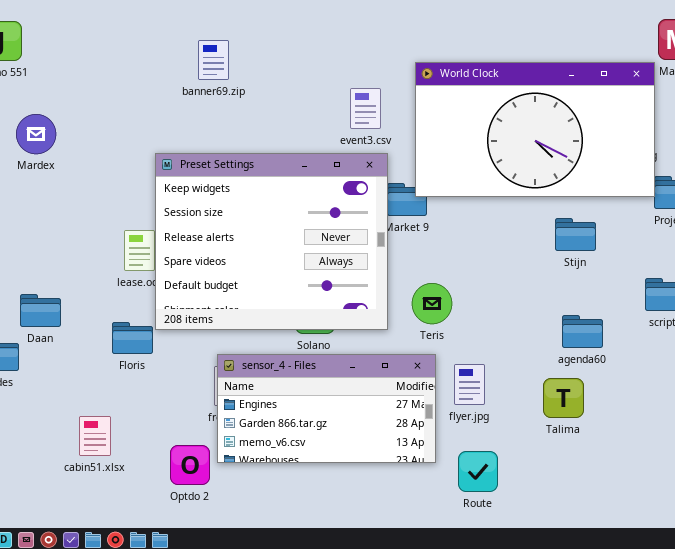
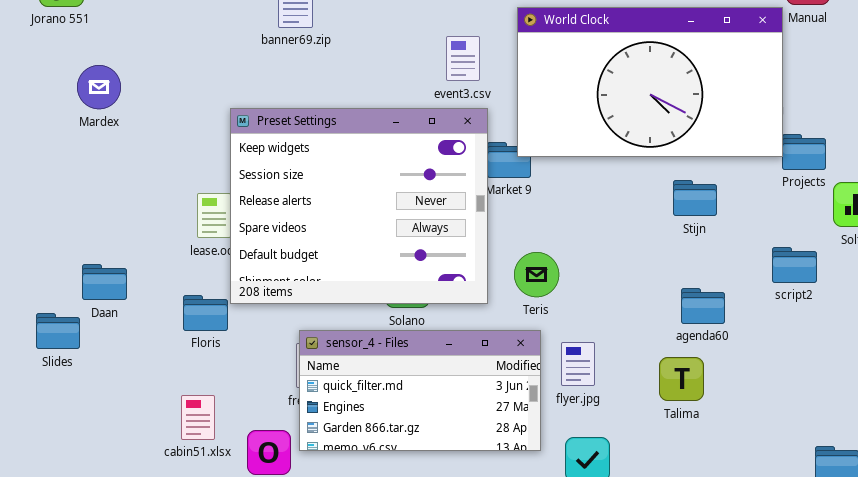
sensor_4 - Files: [217,354,436,463] -> [299,330,541,451], scrolled up 1 row
cabin51.xlsx: [79,416,111,456] -> [181,395,215,440], moved

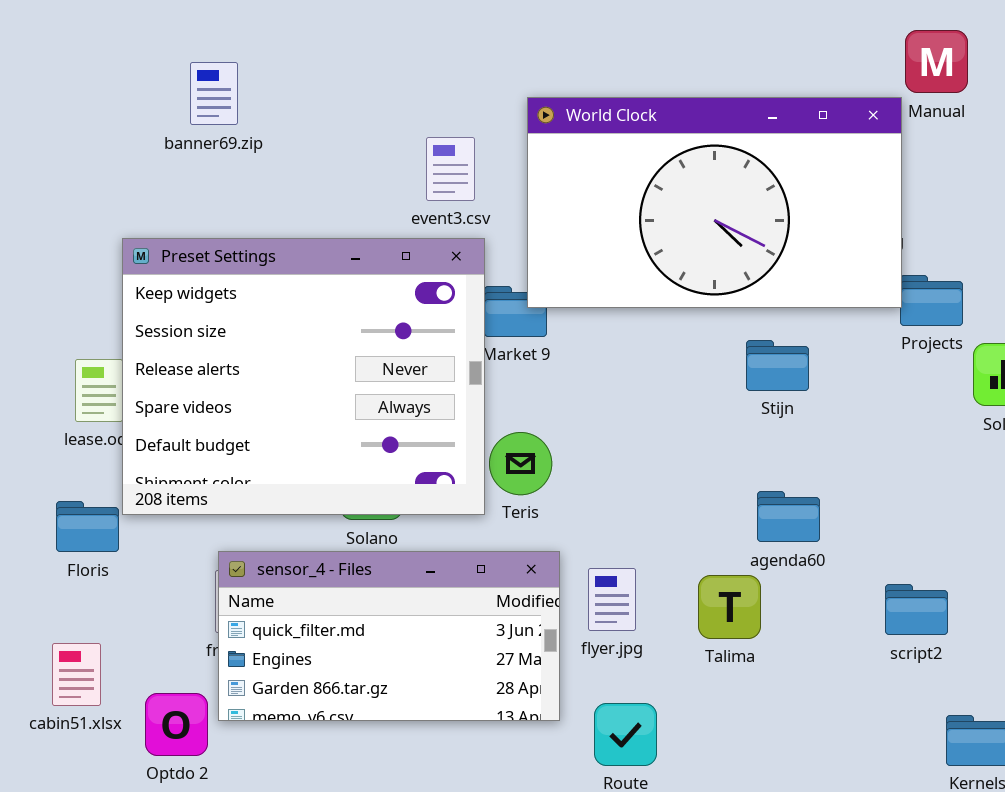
script2: [772,247,817,283] -> [885,584,948,635], moved
Teris: [514,252,559,297] -> [489,432,552,495], moved
Talima: [659,357,704,401] -> [698,575,761,639], moved

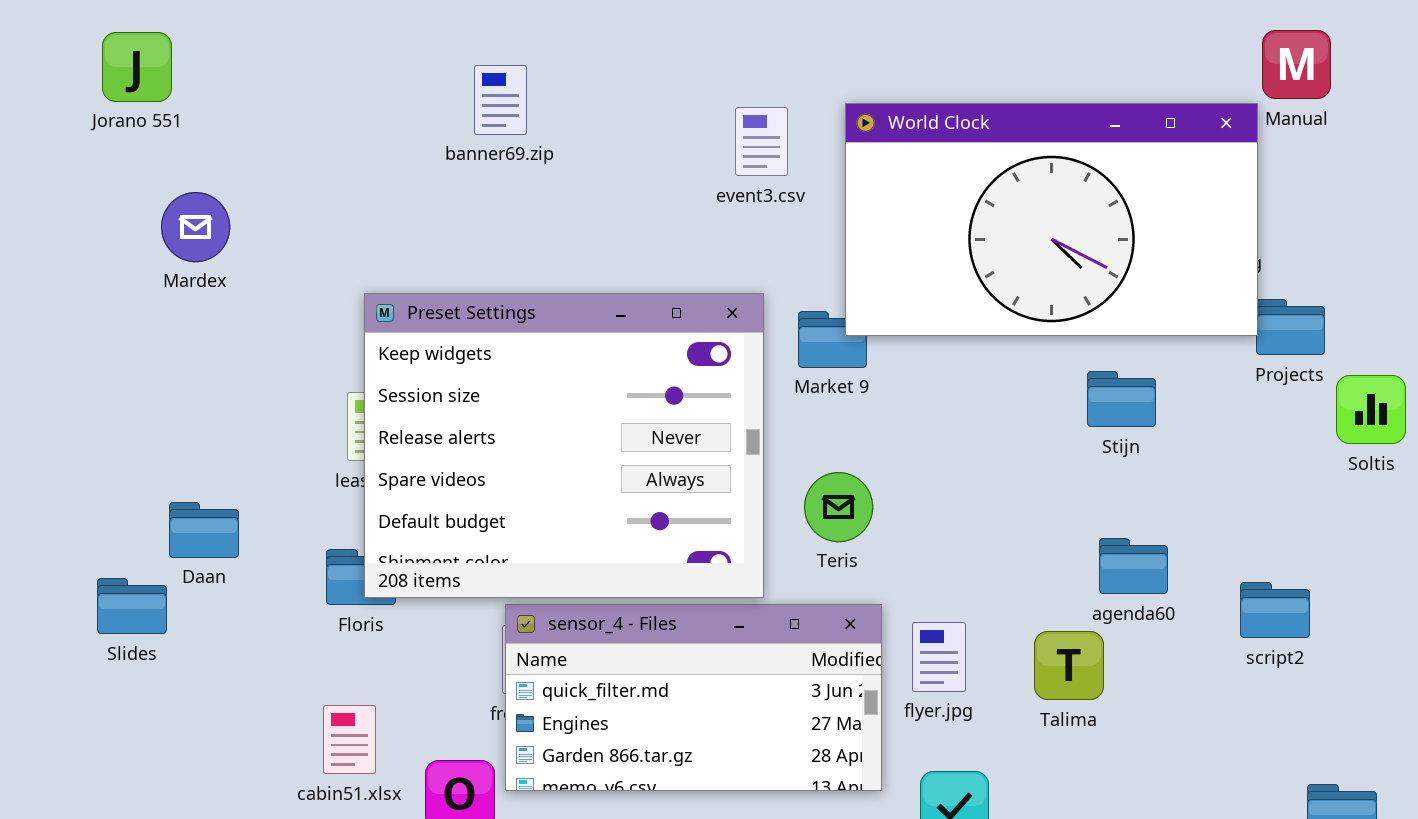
event3.csv: [426,137,475,201] -> [735,107,788,176], moved
Preset Settings: [122,238,485,515] -> [364,293,764,598], moved
script2: [885,584,948,635] -> [1240,582,1310,638], moved

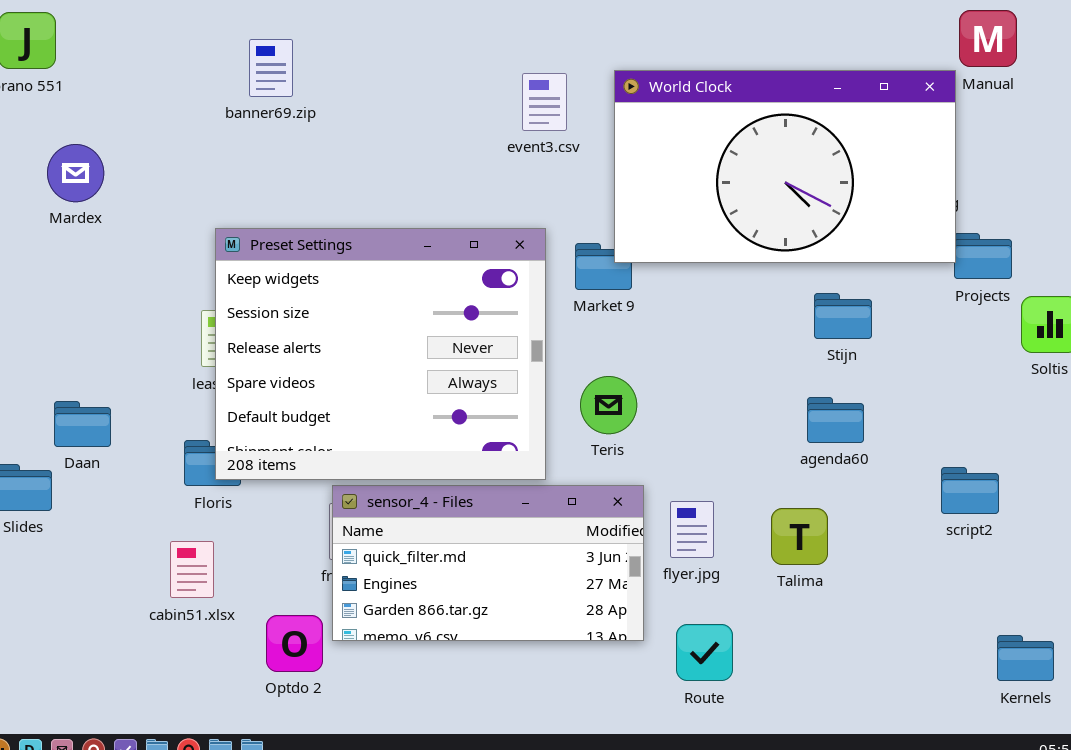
banner69.zip: [474,65,527,135] -> [249,39,293,97], moved
agenda60: [1099,538,1168,594] -> [807,397,864,443], moved
cabin51.xlsx: [323,705,376,774] -> [170,541,214,598], moved

